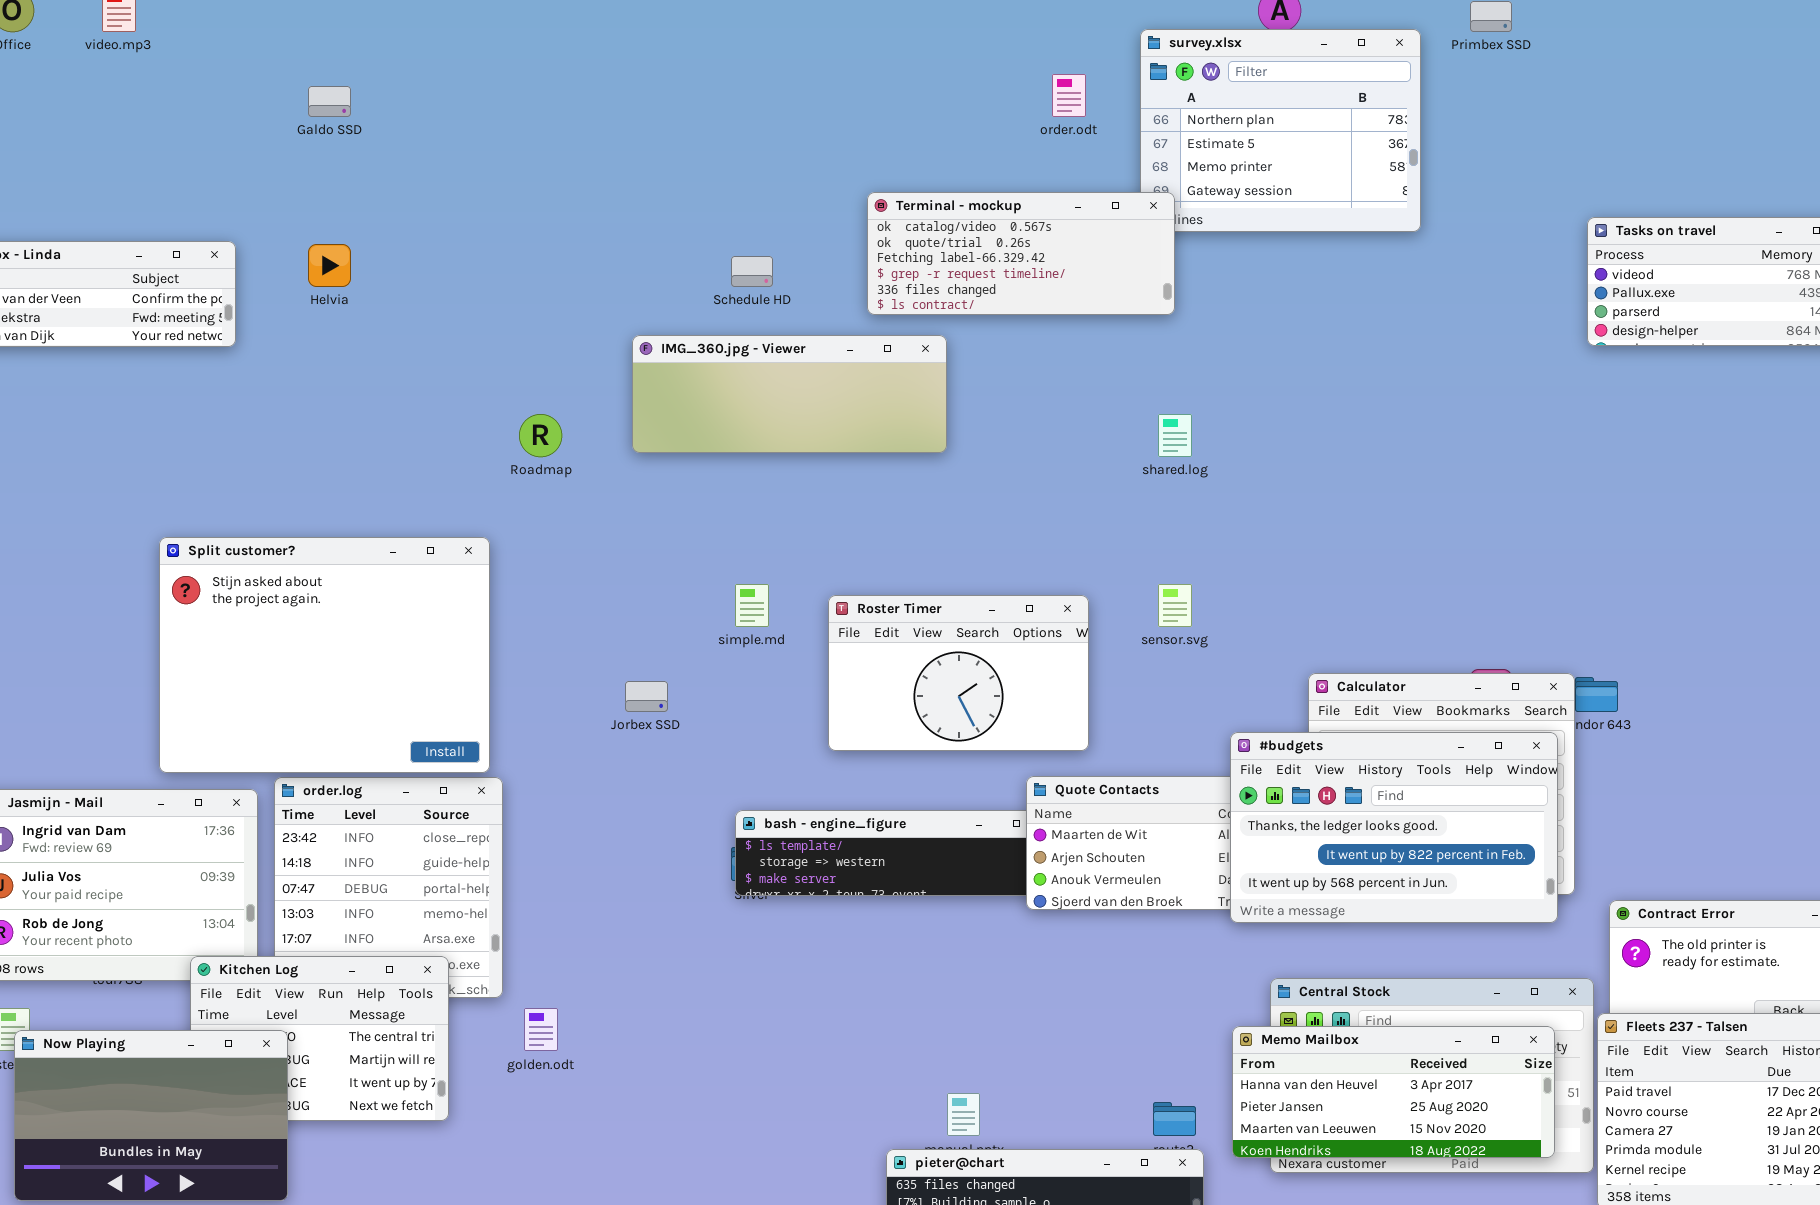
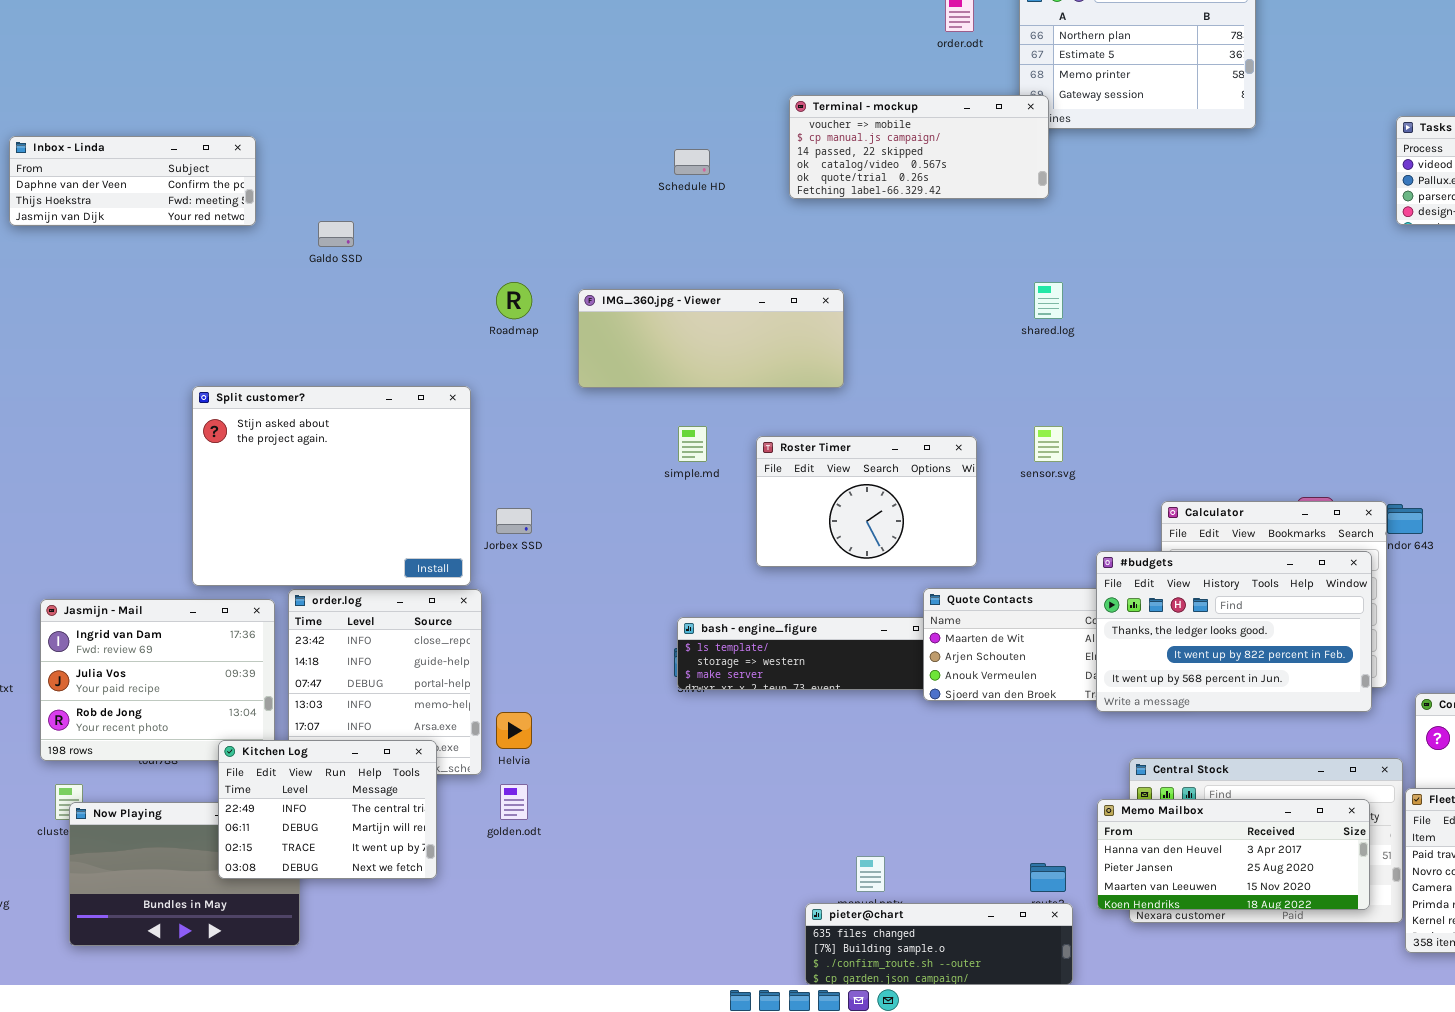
Galdo SSD: [308,86,351,117] -> [318,221,354,247], moved
Terminal - mockup: [867,192,1175,315] -> [789,95,1049,199], scrolled up 3 rows
Helvia: [308,244,351,287] -> [496,712,532,749], moved
IMG_360.jpg - Viewer: [632,335,947,453] -> [578,289,844,388], moved
Jorbex SSD: [625,681,668,712] -> [496,508,532,534], moved
Kitchen Log: [190,956,449,1121] -> [218,740,437,879], raised

